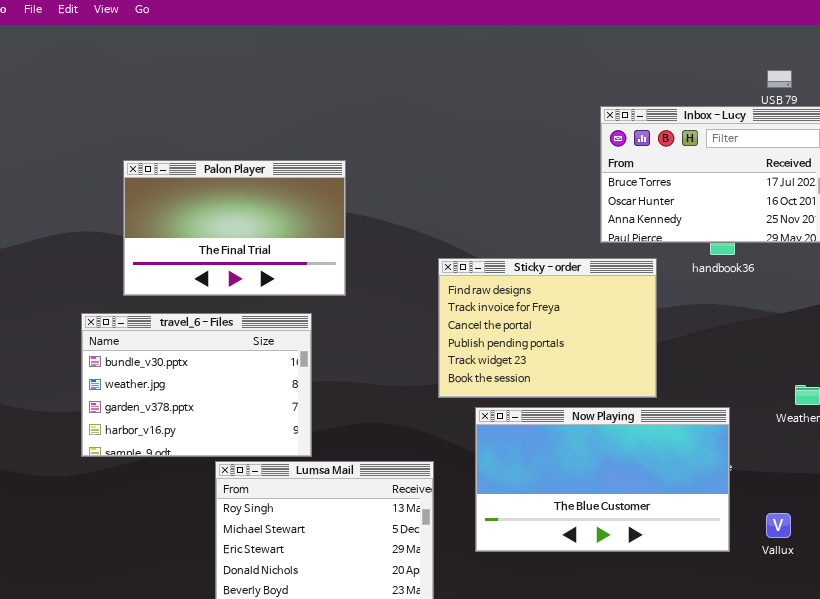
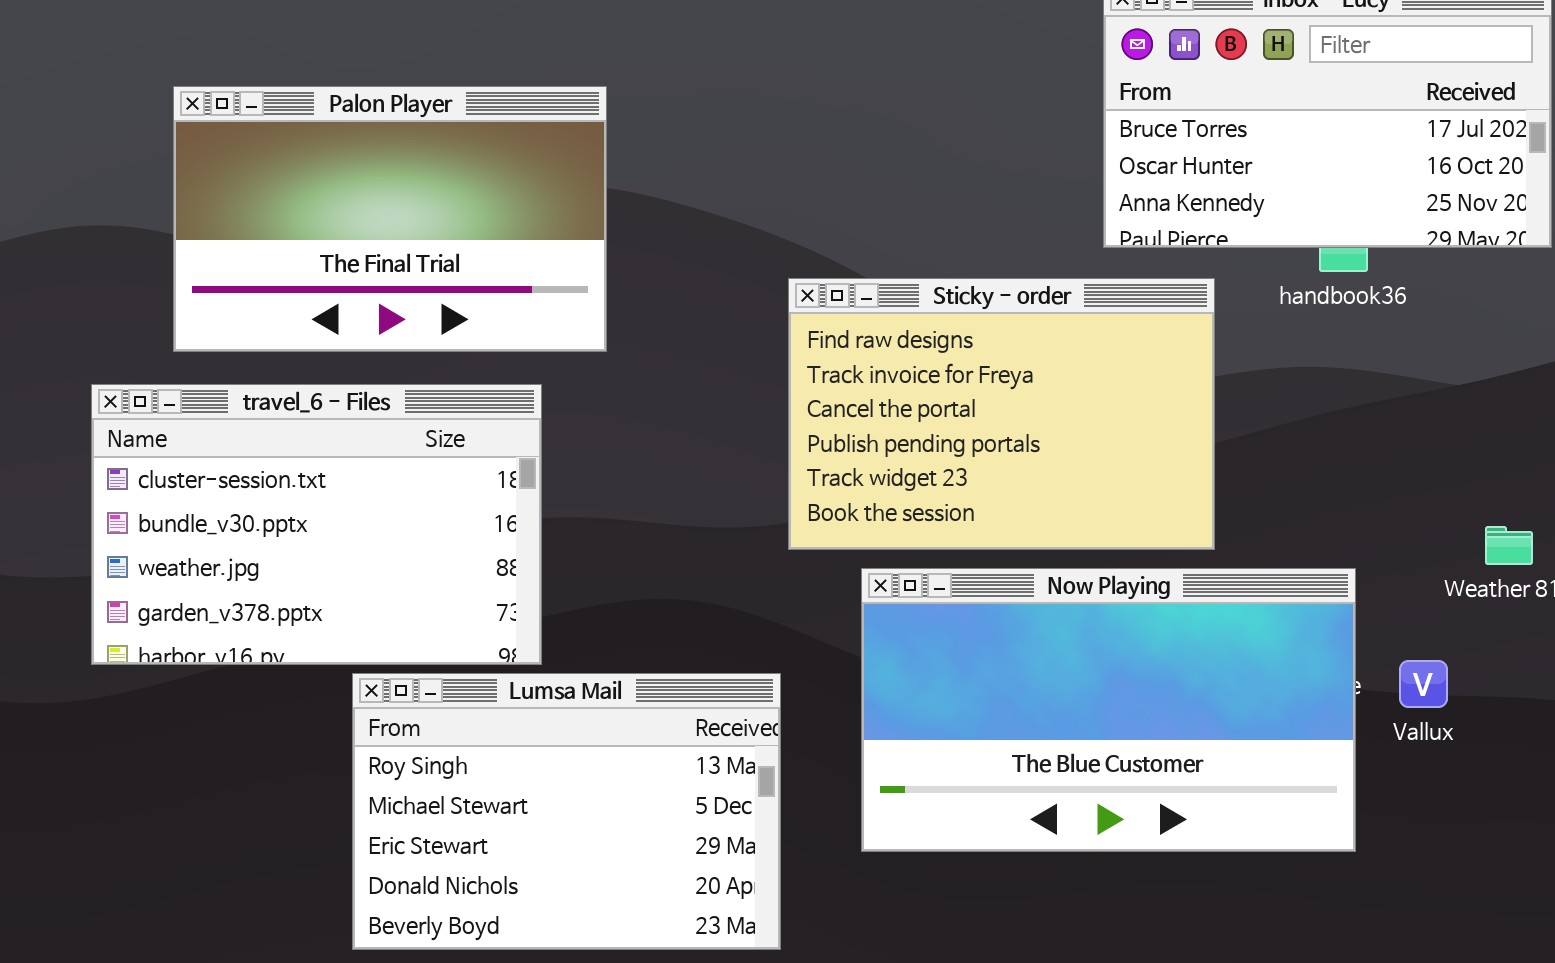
travel_6 - Files: [81,313,312,457] -> [91,384,542,665], scrolled up 1 row
Vallux: [766,513,791,538] -> [1399,660,1448,708], moved

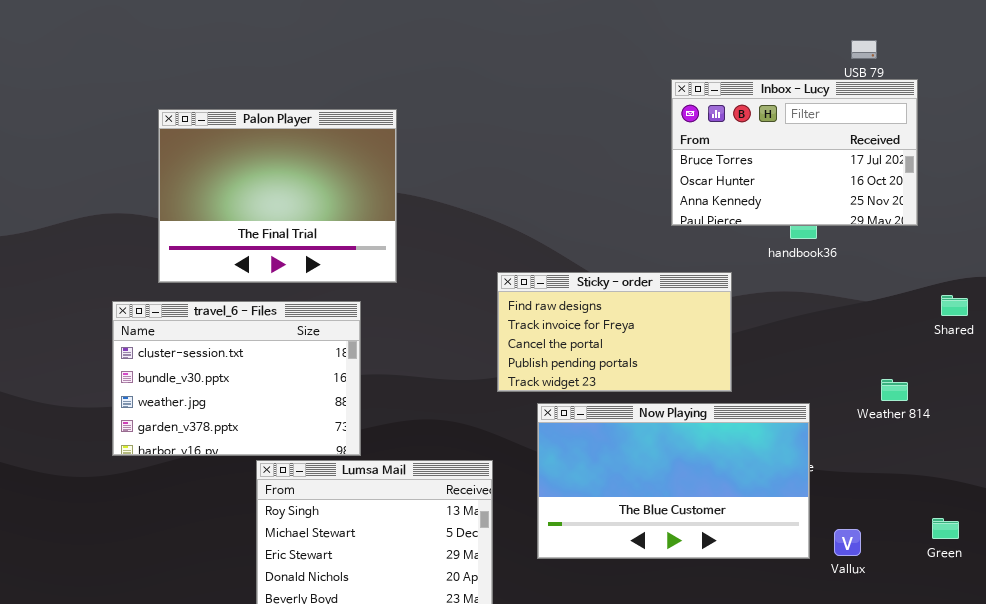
Palon Player: [173,86,607,352] -> [158,109,397,283], resized
Sticky - order: [788,278,1215,550] -> [497,272,732,392], resized
Vallux: [1399,660,1448,708] -> [834,529,861,556], moved

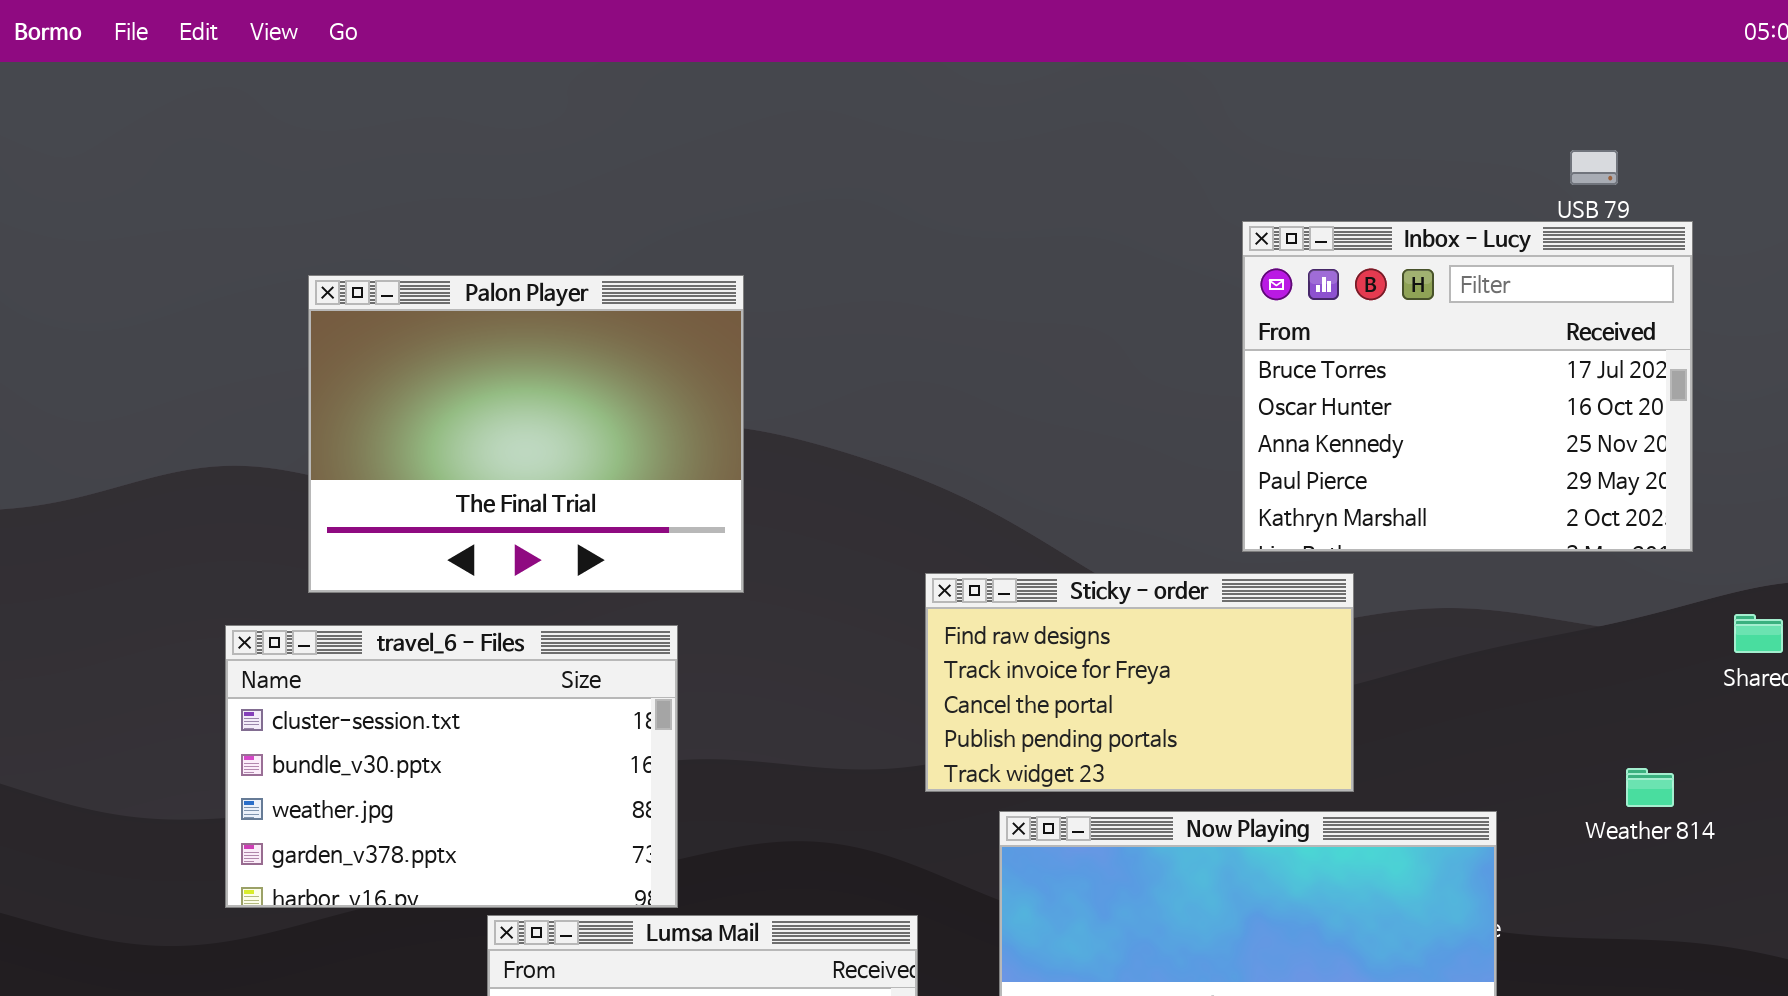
Inbox - Lucy: [671,79,918,226] -> [1242,221,1693,552], resized

